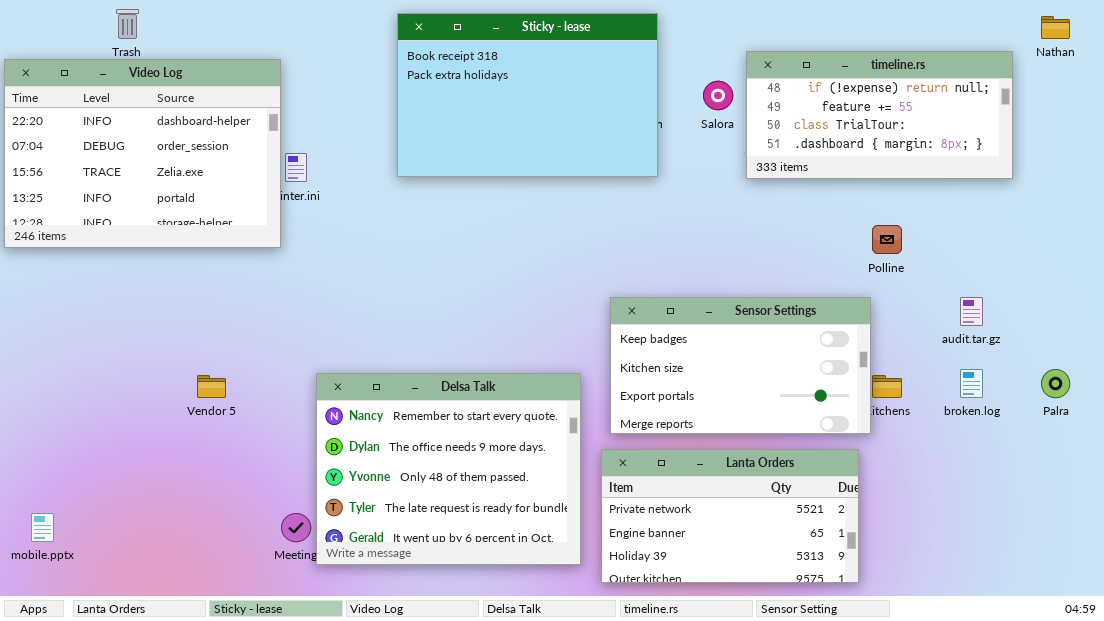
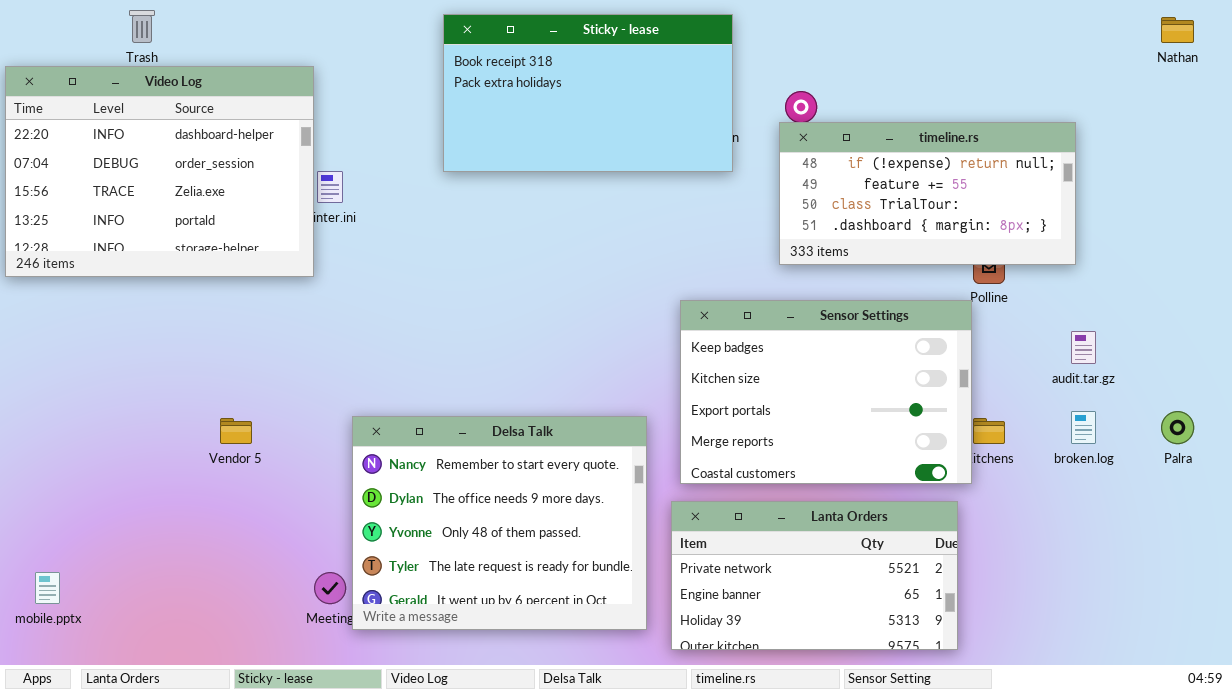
Sticky - lease: [397,13,658,177] -> [443,14,733,172], resized
timeline.rs: [746,51,1013,179] -> [779,122,1076,265], moved
Sensor Settings: [610,297,871,434] -> [680,300,972,484], resized

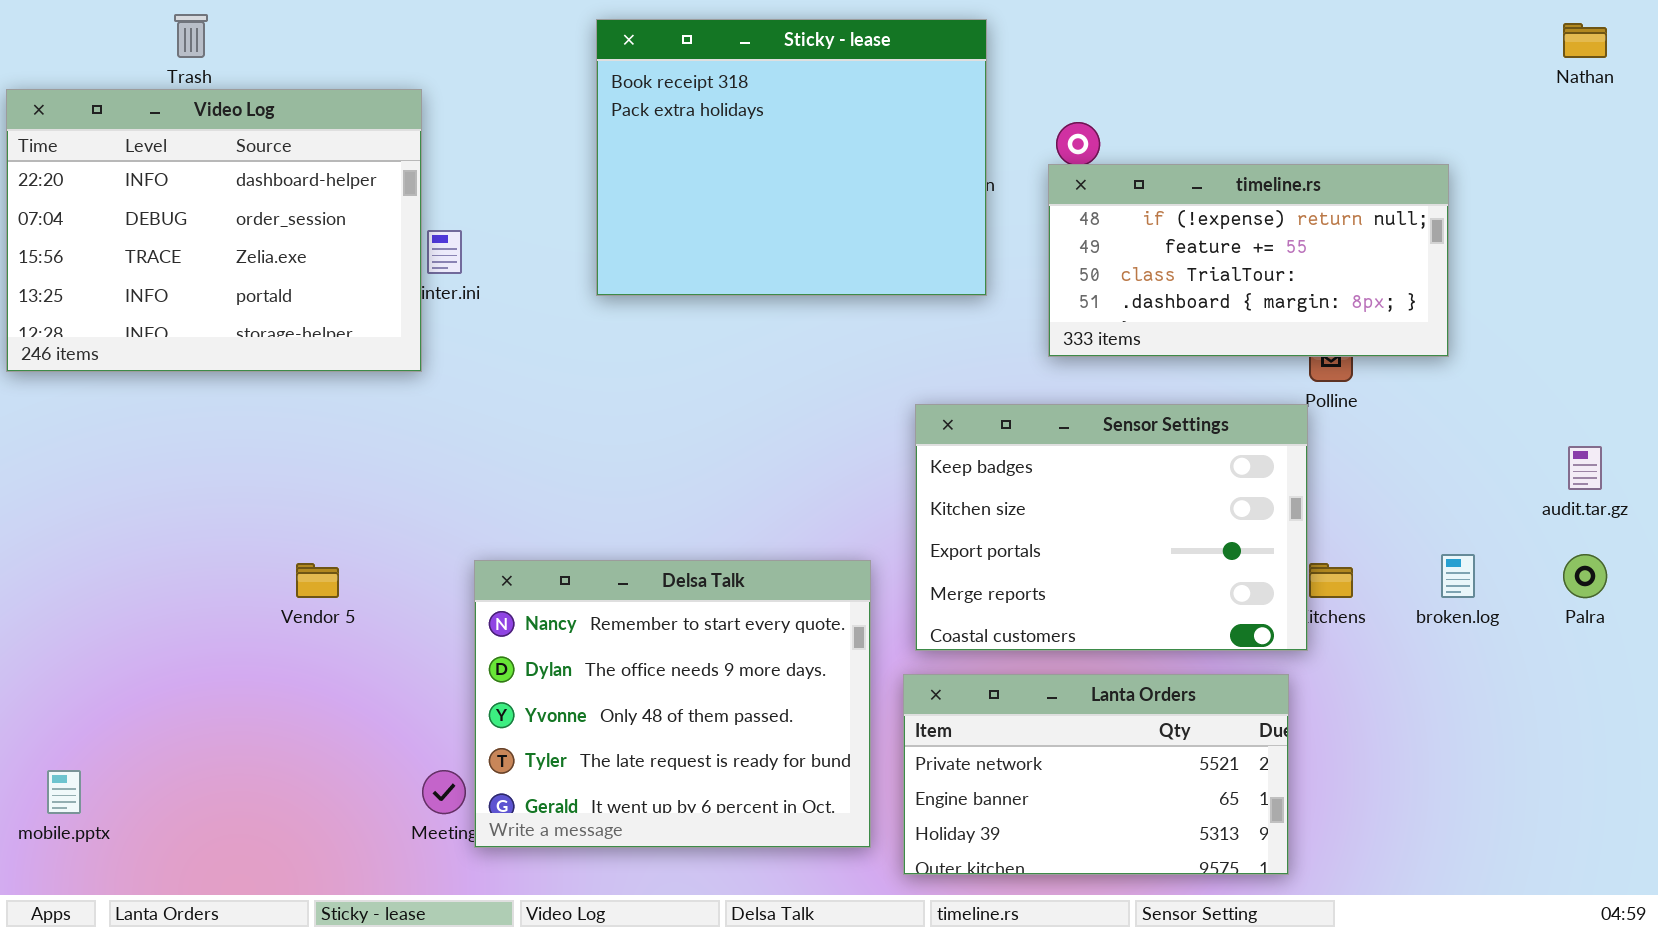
Sticky - lease: [443,14,733,172] -> [596,19,987,296], resized
audit.tar.gz: [1071,331,1096,364] -> [1568,446,1602,490], moved

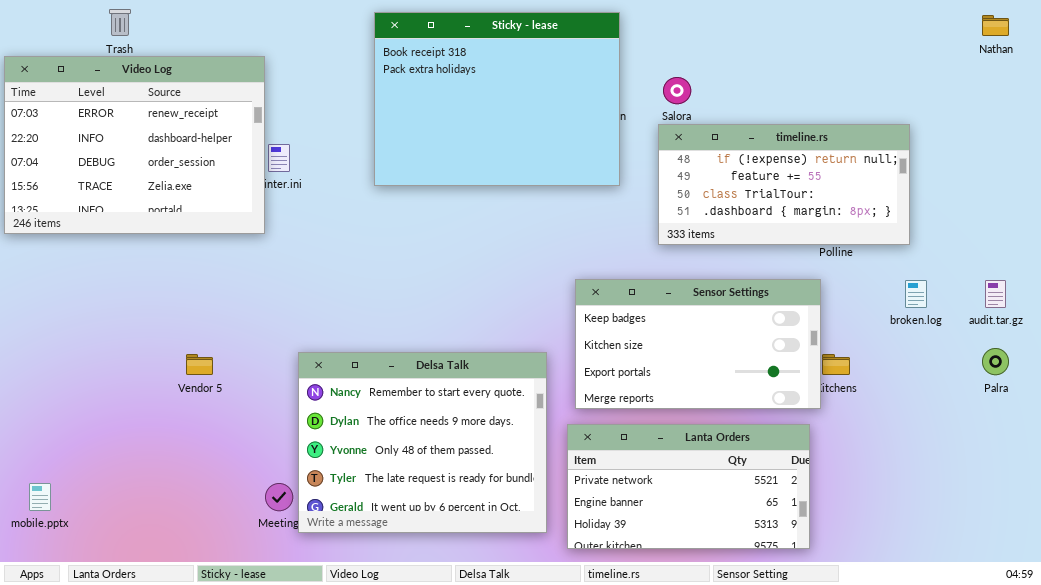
Video Log: [6,89,422,372] -> [4,56,265,234], scrolled up 1 row
timeline.rs: [1048,164,1449,357] -> [658,124,910,245], moved
Sensor Settings: [915,404,1308,651] -> [575,279,821,409], resized
broken.log: [1441,554,1475,598] -> [905,280,927,308], moved

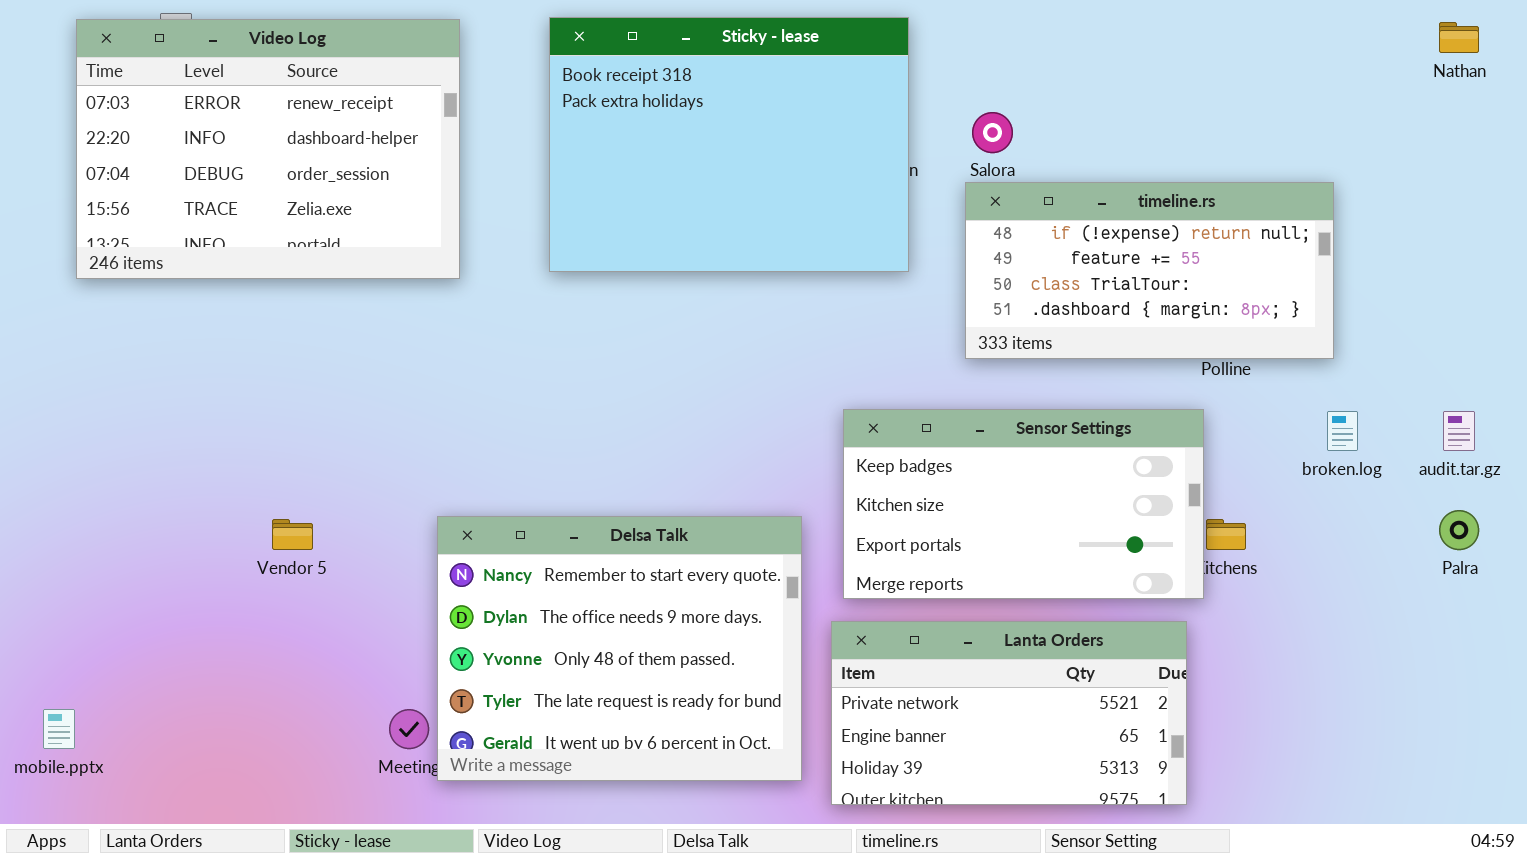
Video Log: [4,56,265,234] -> [76,19,460,279], moved

